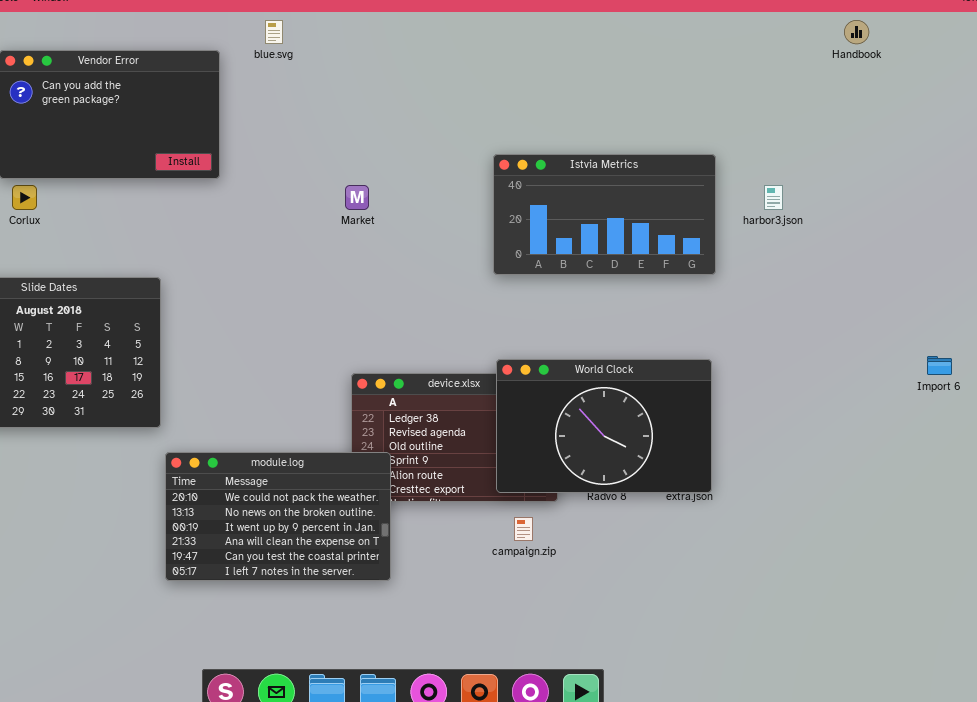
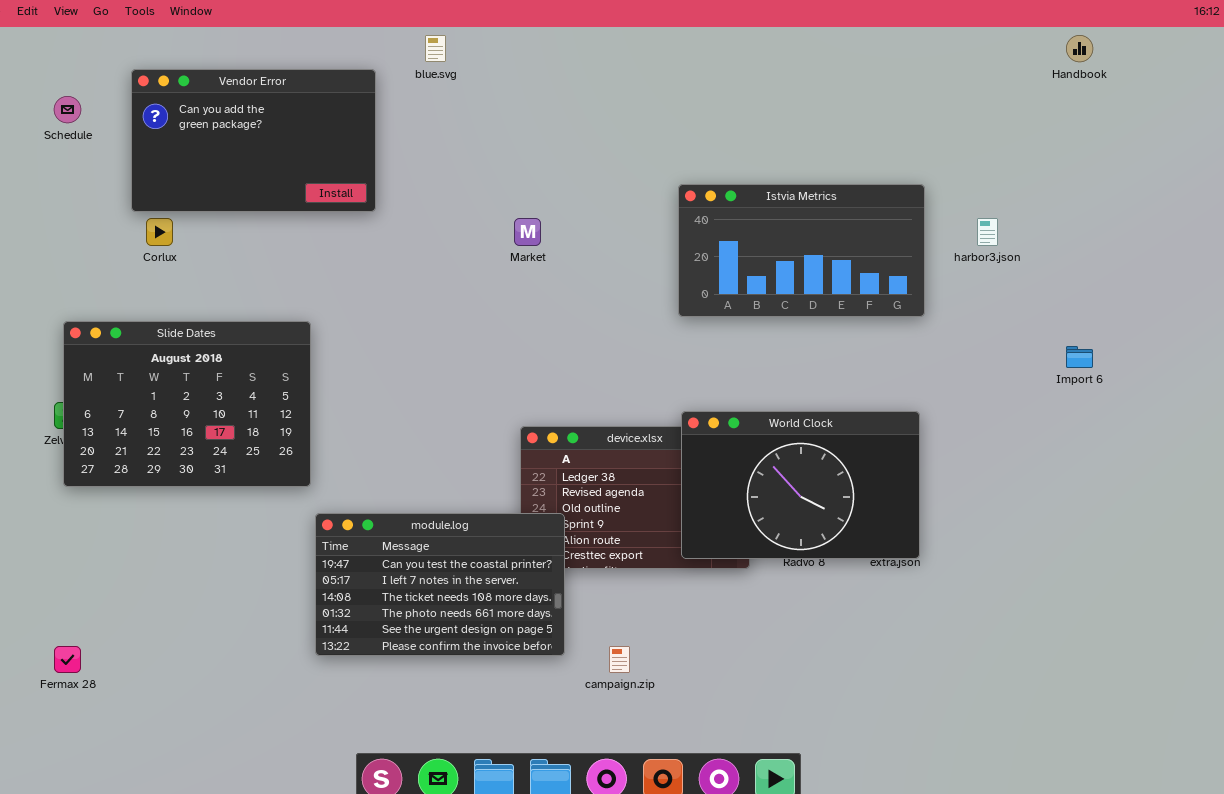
Import 6: [927,356,952,375] -> [1066,346,1093,368], moved
module.log: [165,452,391,581] -> [315,513,565,656], scrolled down 4 rows
campaign.zip: [514,517,533,541] -> [609,646,630,673], moved

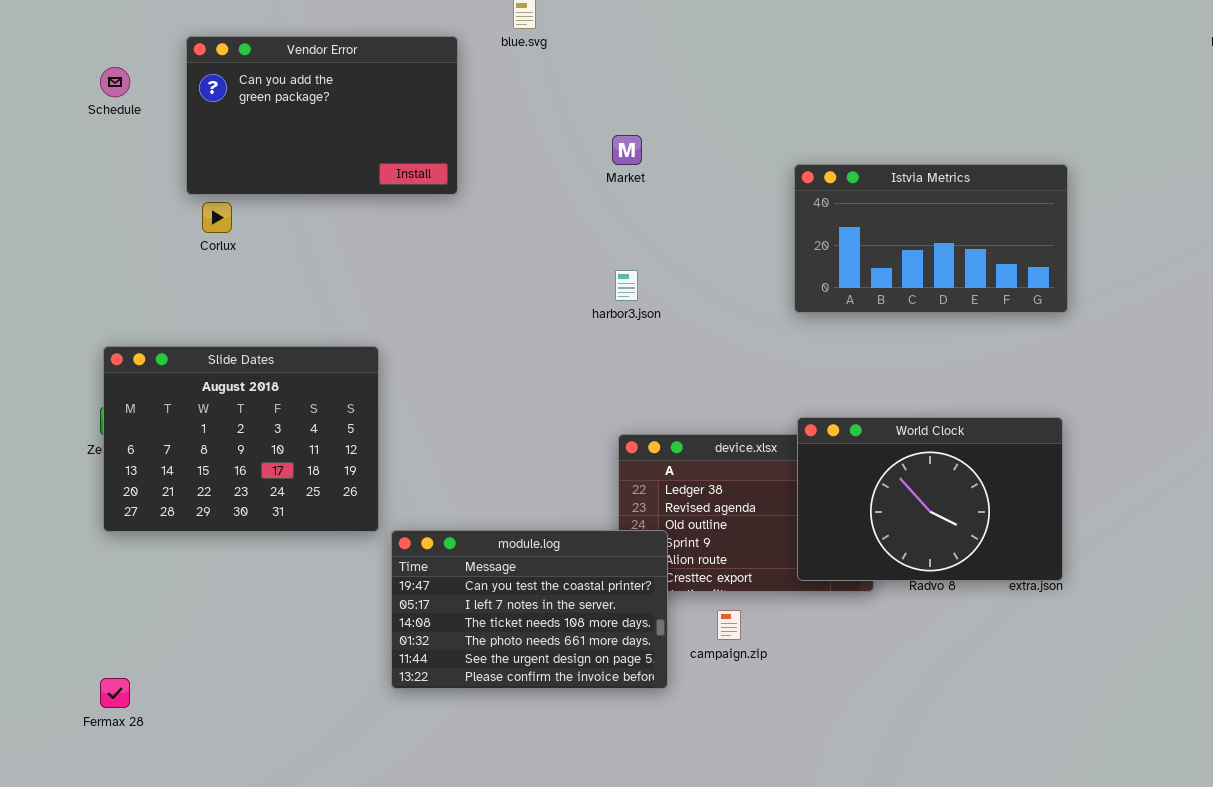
Market: [514,218,541,246] -> [612,135,642,165], moved
harbor3.json: [977,218,998,246] -> [615,270,638,301], moved
Slide Dates: [63,321,311,487] -> [103,346,379,532], moved
campaign.zip: [609,646,630,673] -> [717,610,741,640], moved

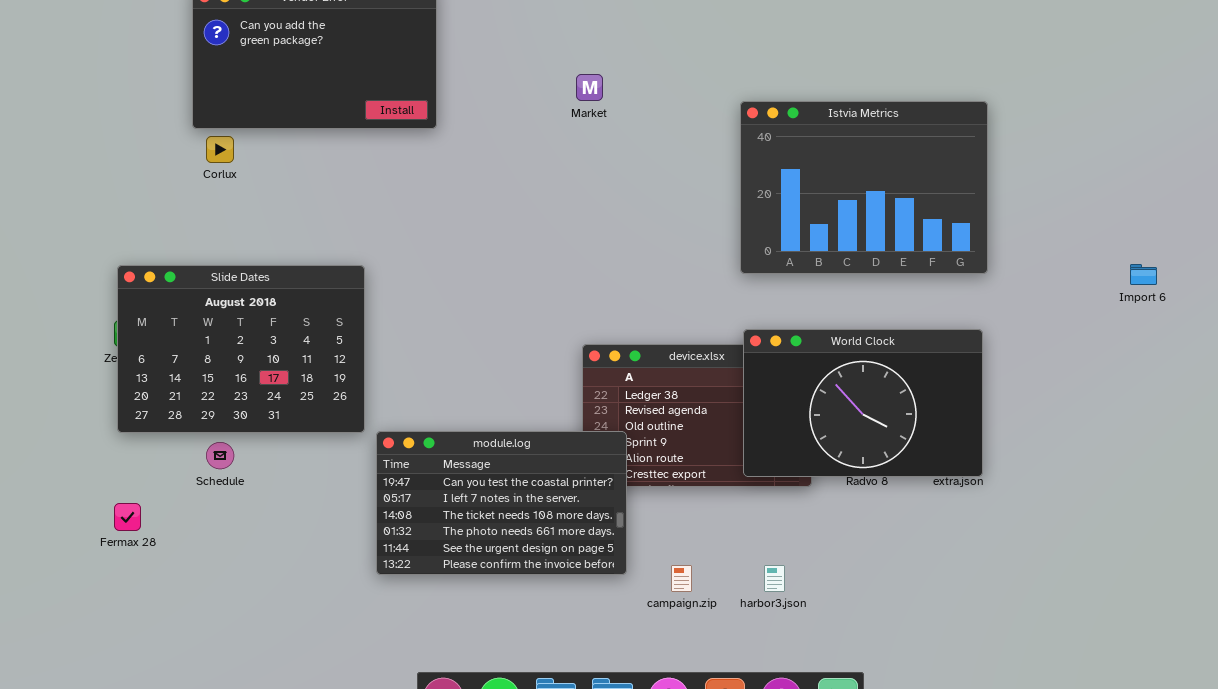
Schedule: [100,67,130,97] -> [206,442,234,469], moved
Istvia Metrics: [794,164,1068,313] -> [740,101,988,274], resized
harbor3.json: [615,270,638,301] -> [764,565,785,592], moved
campaign.zip: [717,610,741,640] -> [671,565,692,592], moved
Fermax 28: [100,678,130,708] -> [114,503,141,531], moved

